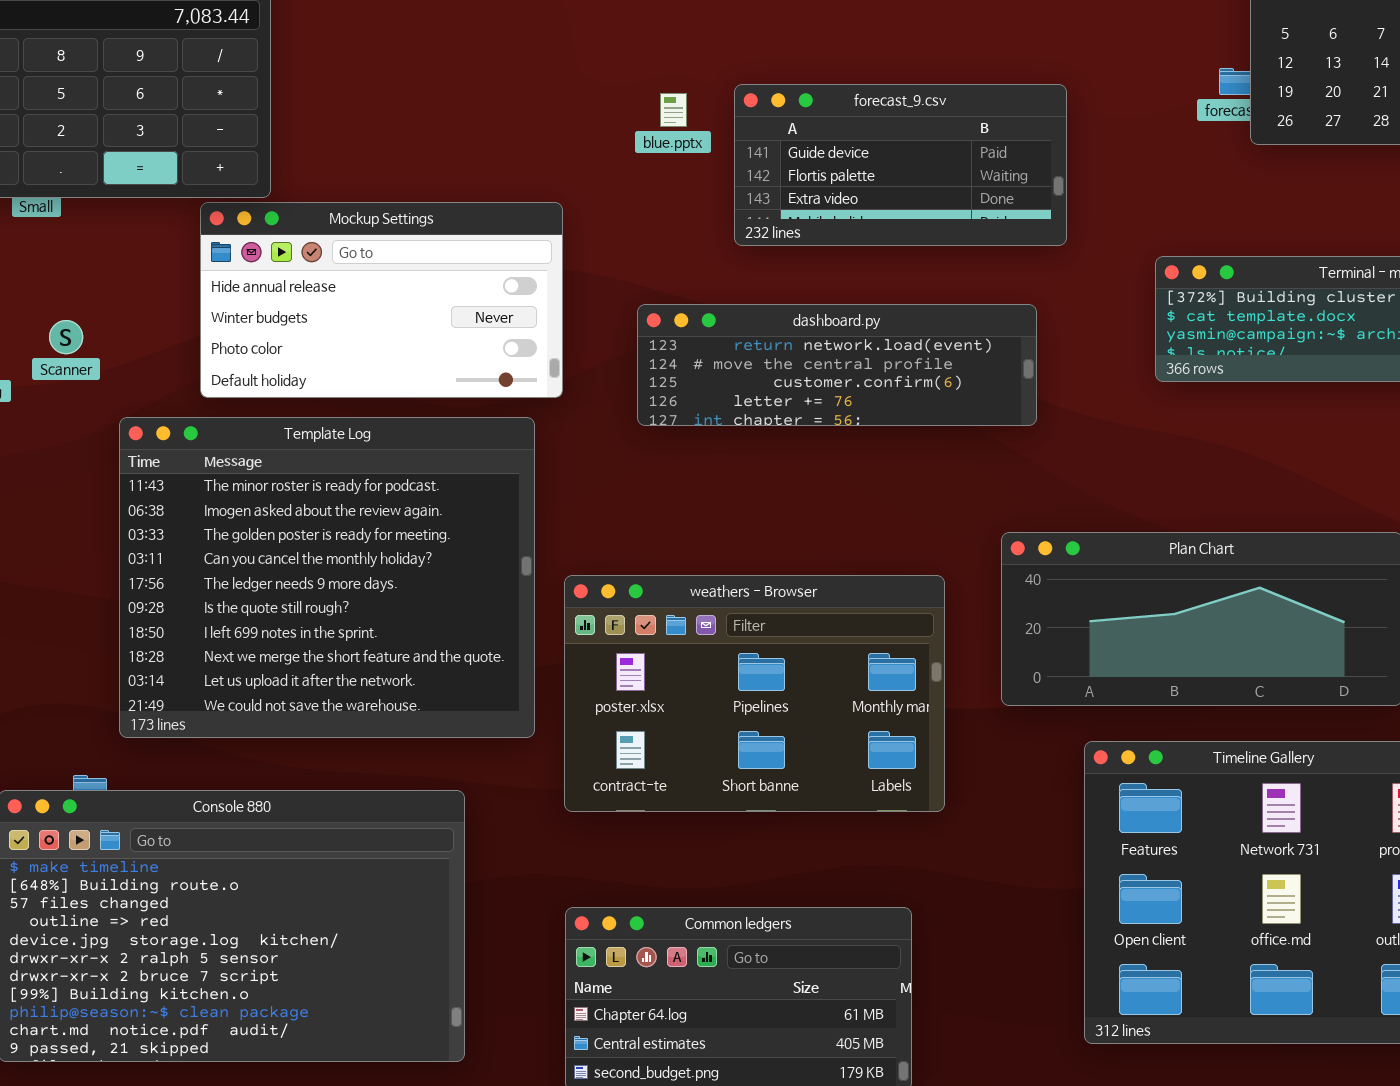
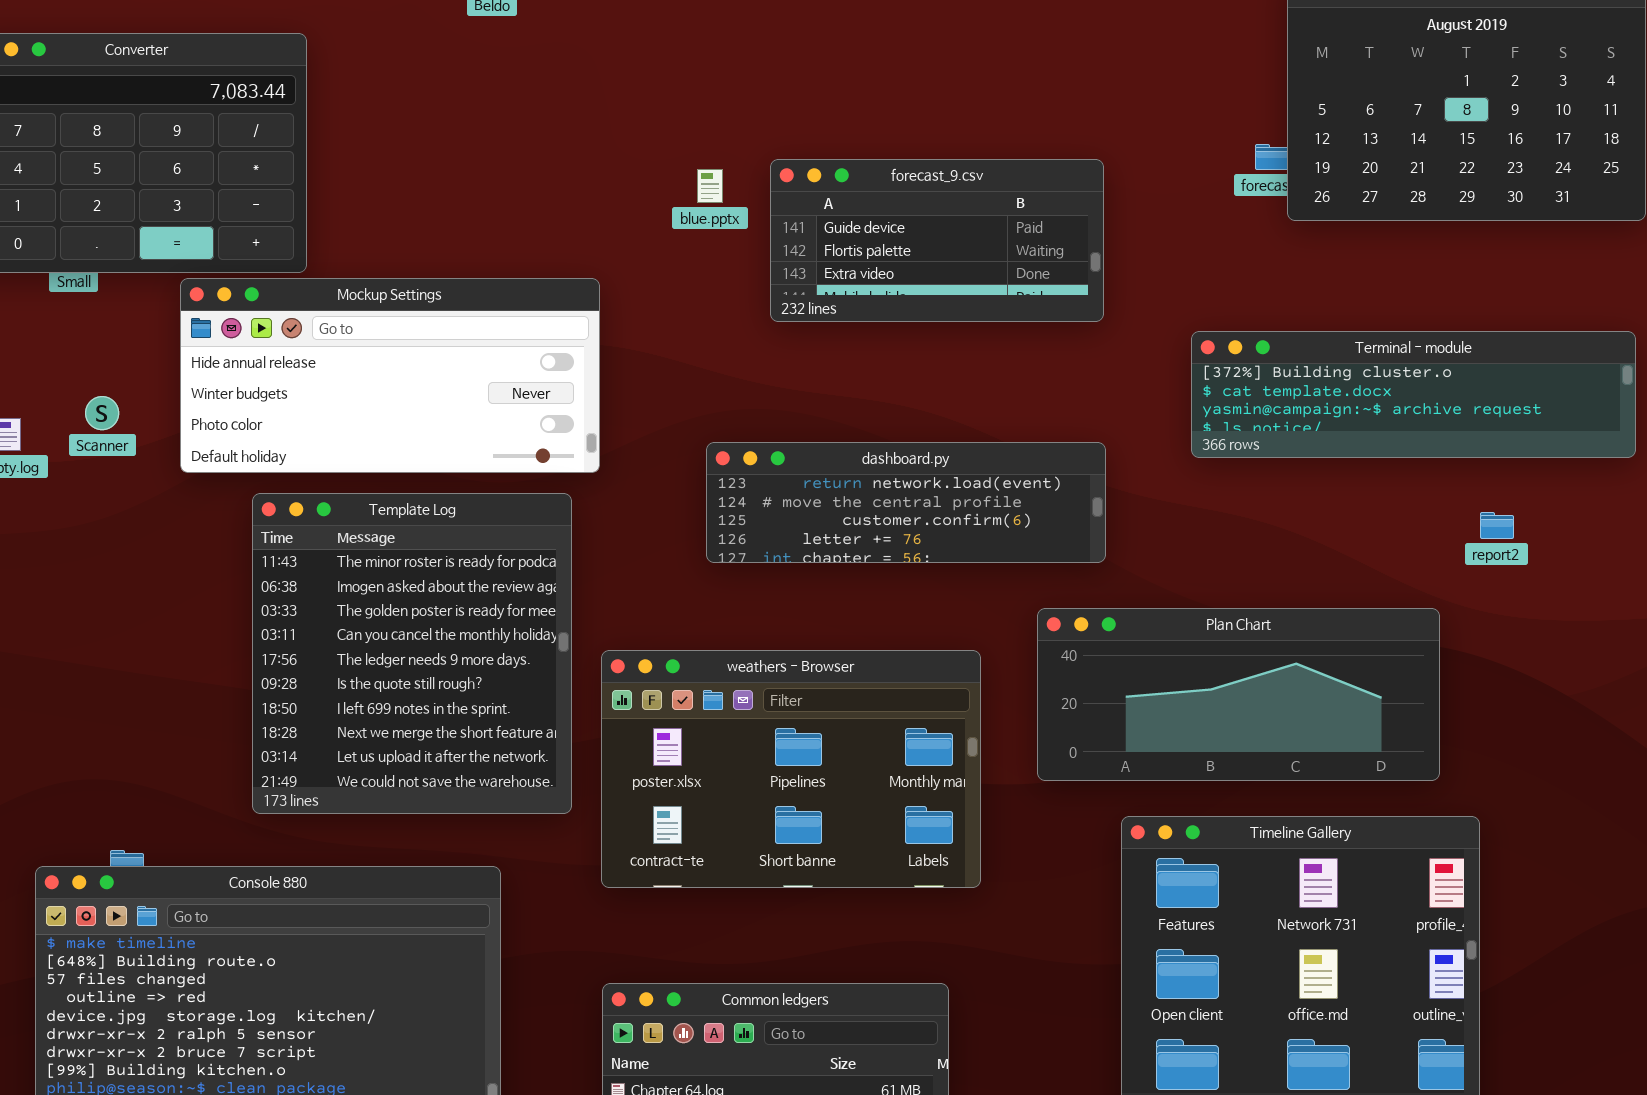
Mockup Settings: [200,202,563,398] -> [180,278,600,473], resized
dashboard.py: [637,304,1037,426] -> [706,442,1106,563], moved
Template Log: [119,417,535,738] -> [252,493,572,814], resized

